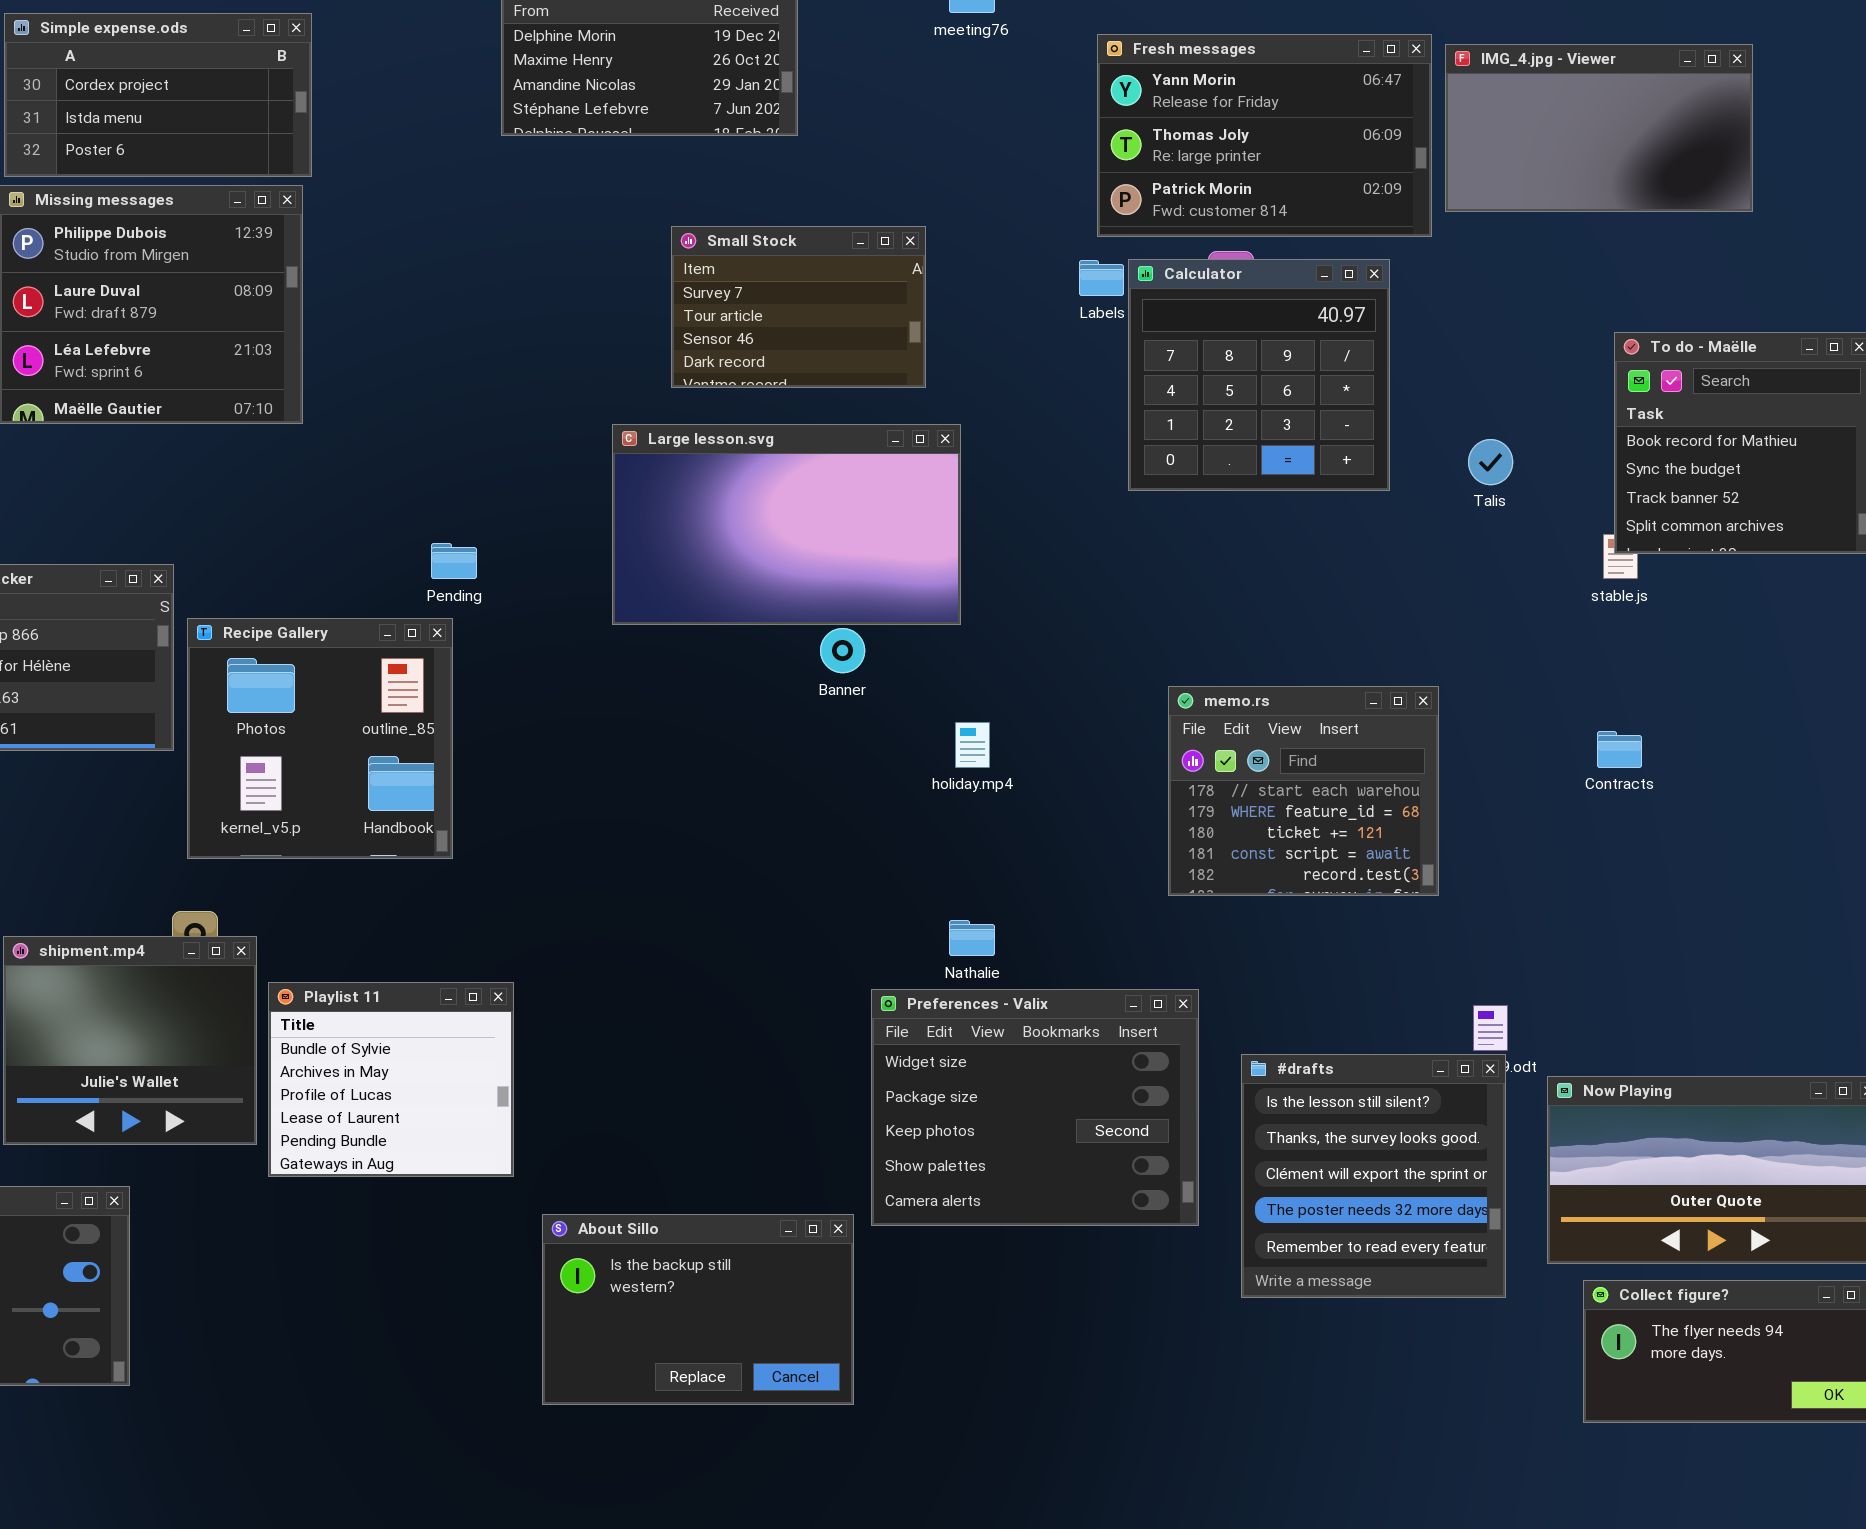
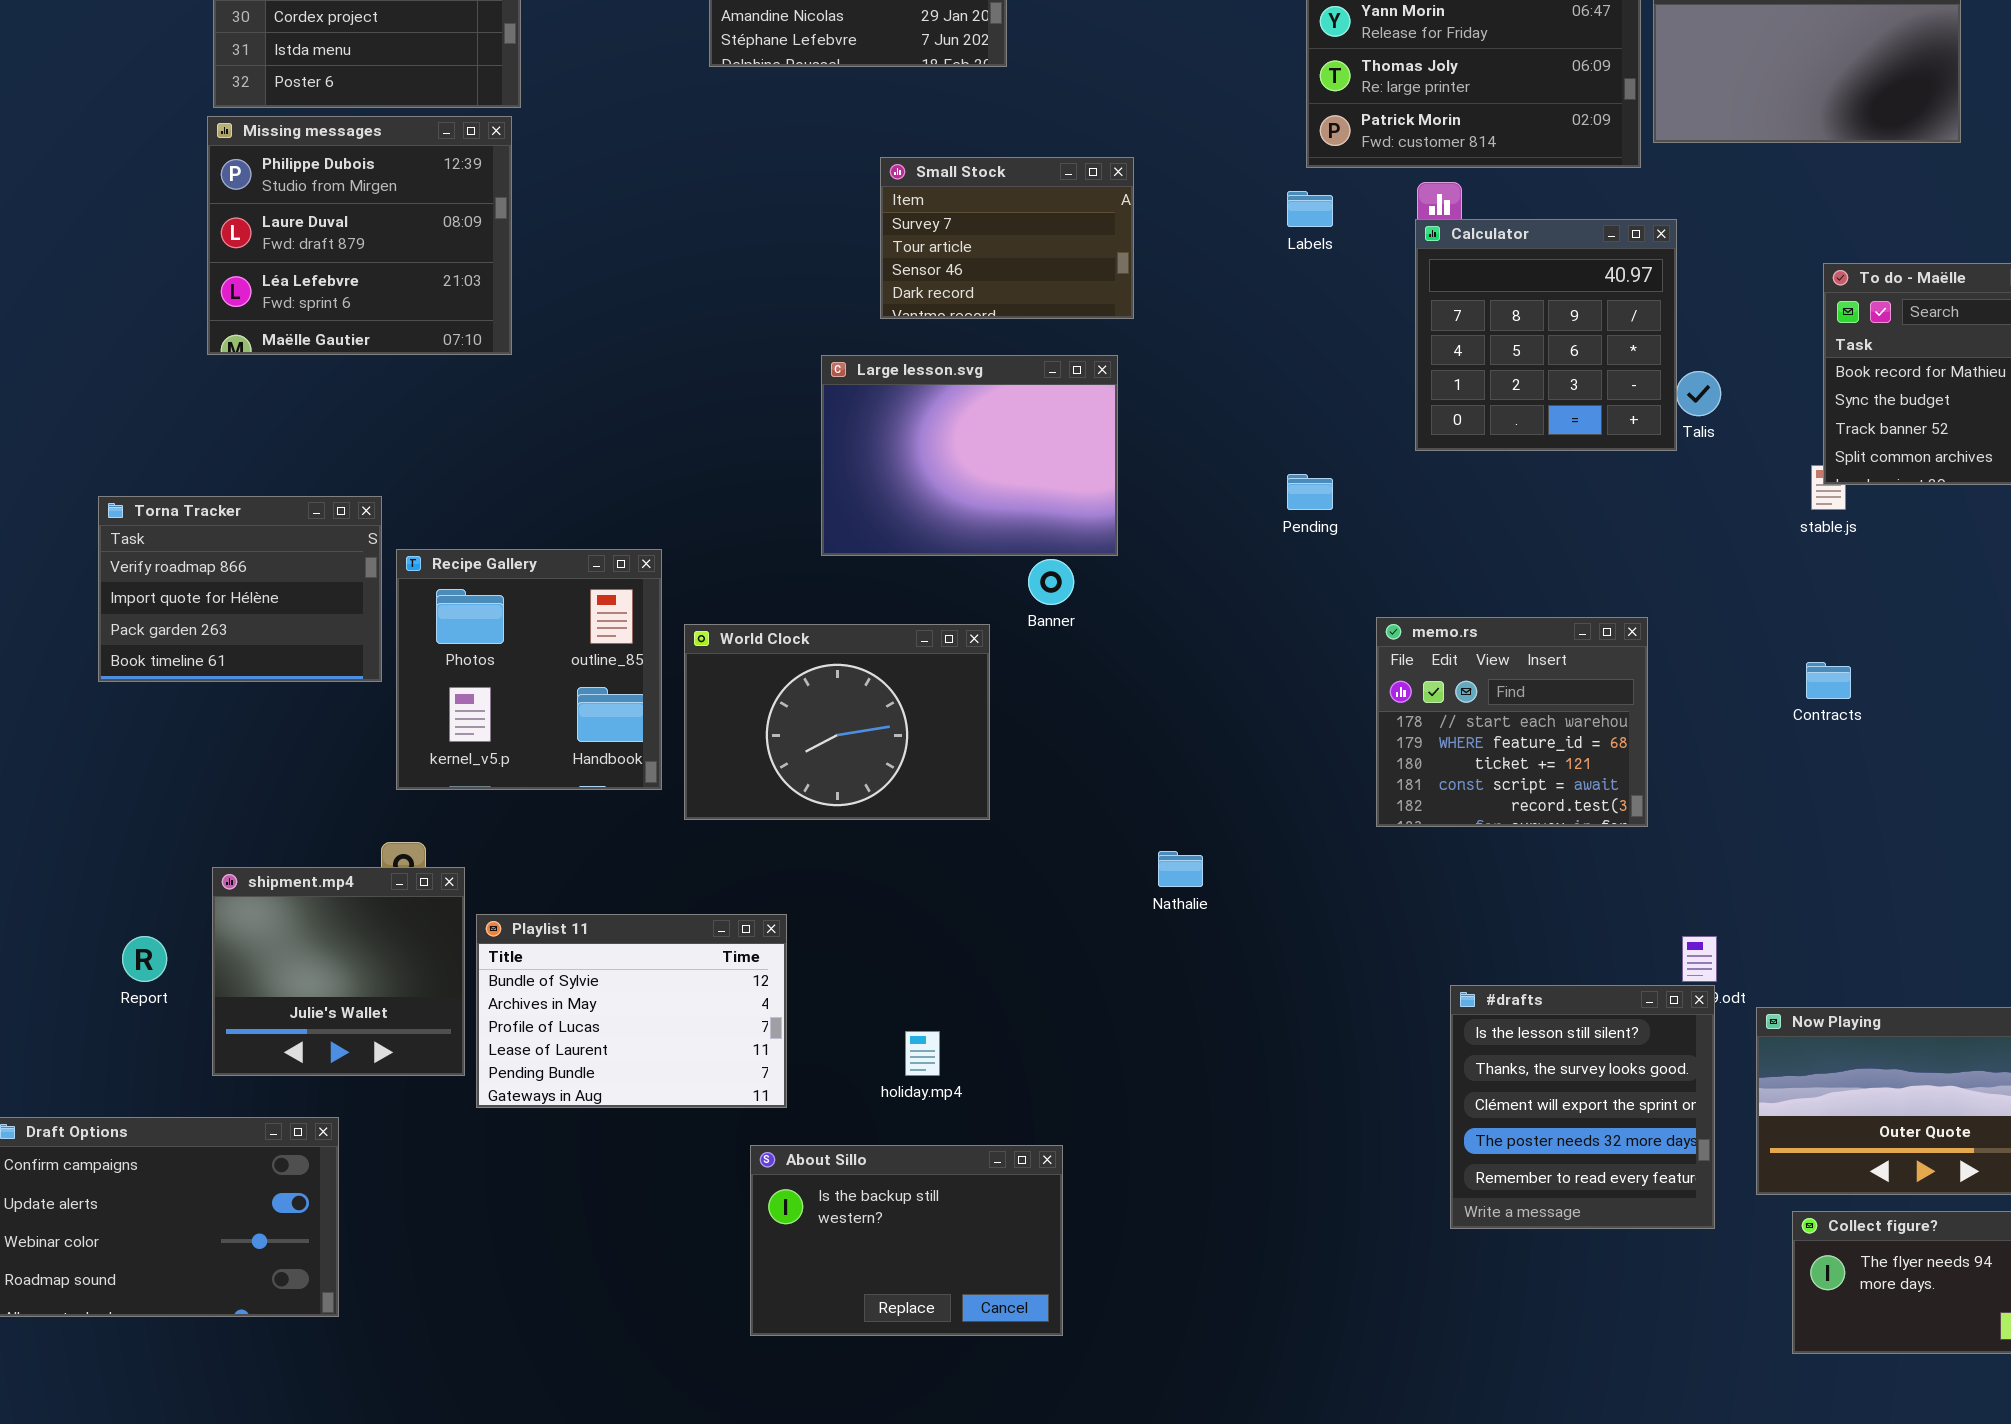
Calculator: [1128,259,1390,491] -> [1415,219,1677,451], moved
Large lesson.svg: [612,424,961,625] -> [821,355,1118,556], resized
Pending: [431,543,477,579] -> [1287,474,1333,510], moved
World Clock: none -> [684,624,990,820], opened
holiday.mp4: [955,722,990,768] -> [905,1031,940,1076], moved
Playlist 11: [268,982,514,1177] -> [476,914,787,1108], resized
Preferences - Valix: [871,989,1199,1226] -> none, closed

